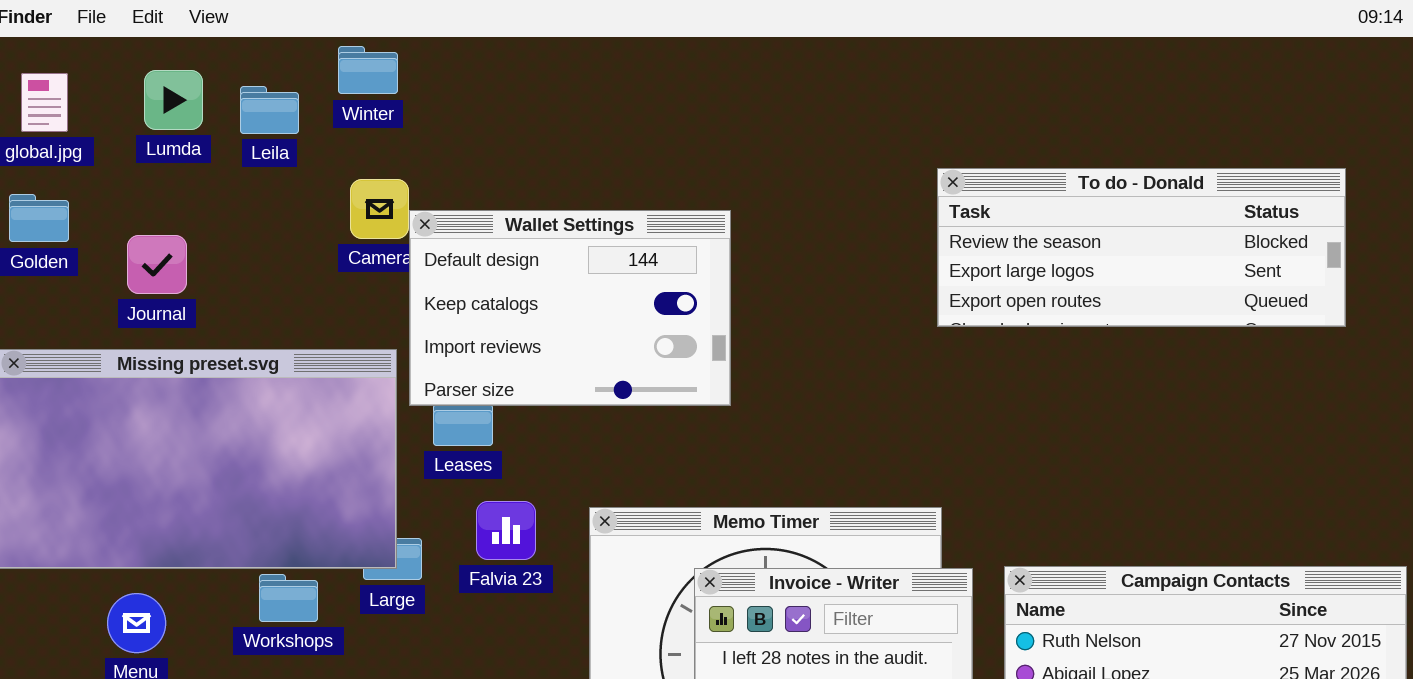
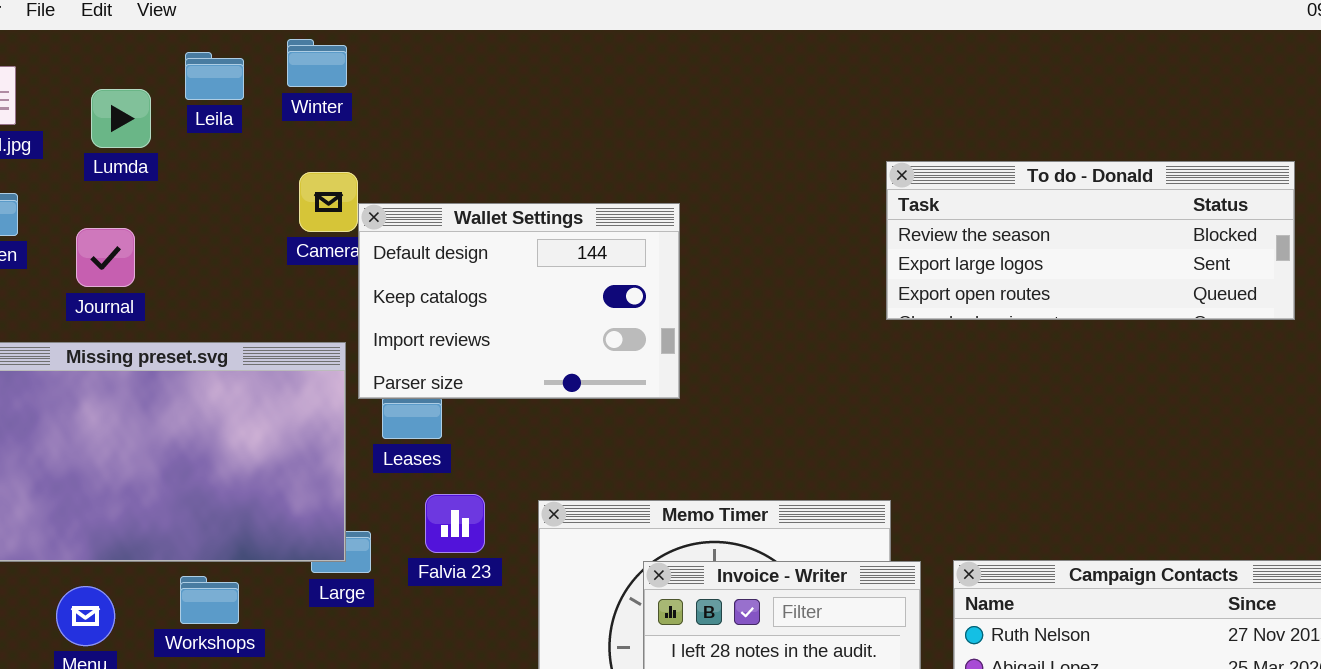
Lumda: [144,70,203,130] -> [91,89,151,148], moved
Leila: [240,86,299,134] -> [185,52,244,100], moved
Workshops: [259,574,318,622] -> [180,576,239,624], moved

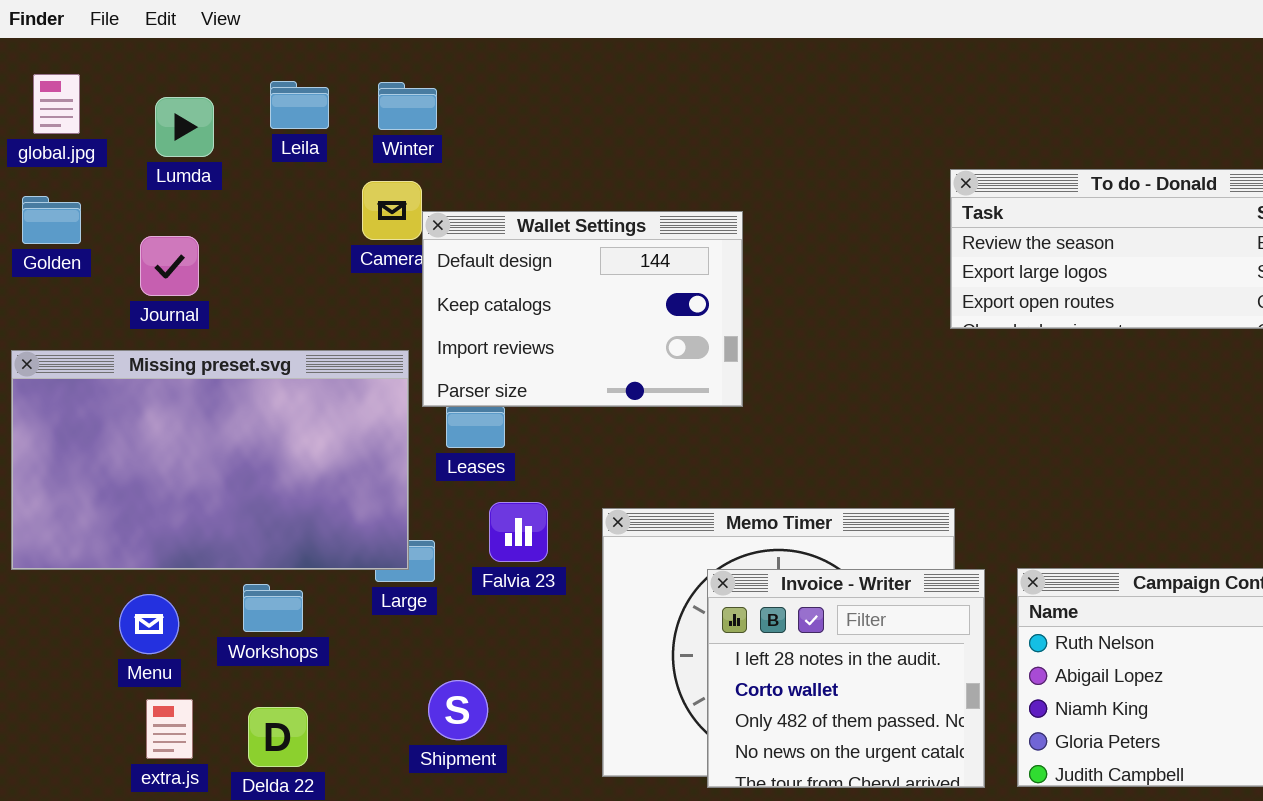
Winter: [287,39,347,87] -> [378,82,437,130], moved
Leila: [185,52,244,100] -> [270,81,329,129], moved

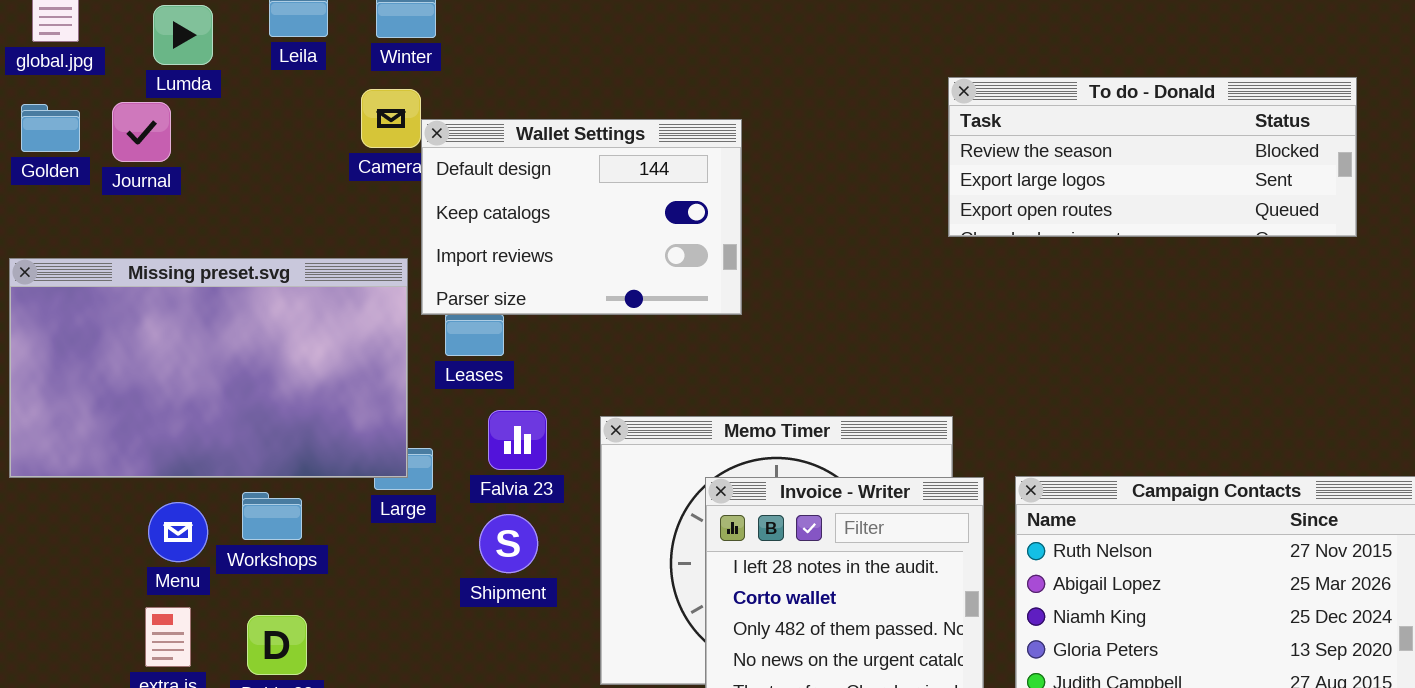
Journal: [140,236,199,296] -> [112,102,171,162], moved
Menu: [119,594,179,654] -> [148,502,208,562], moved
Shipment: [428,680,488,740] -> [479,514,538,573], moved

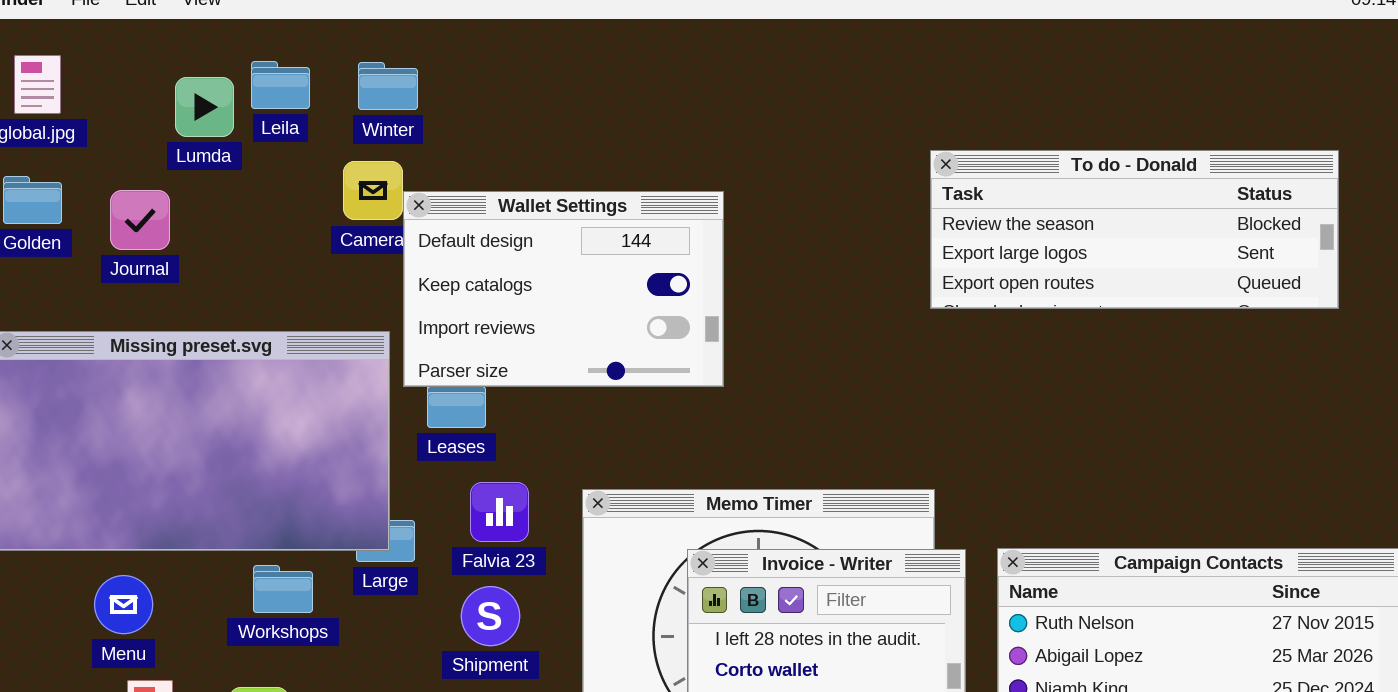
Lumda: [153,5,213,65] -> [175,77,234,137], moved
Journal: [112,102,171,162] -> [110,190,170,250], moved
Workshops: [242,492,302,540] -> [253,565,313,613], moved
Menu: [148,502,208,562] -> [94,575,153,634], moved

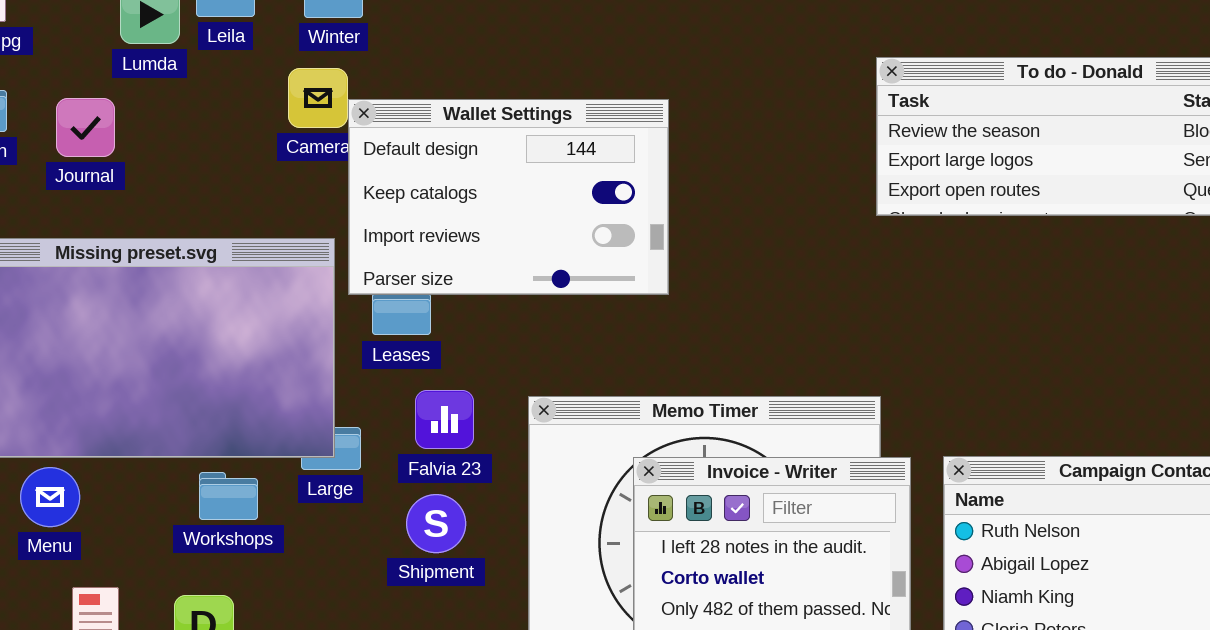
Menu: [94,575,153,634] -> [20,467,80,527], moved

